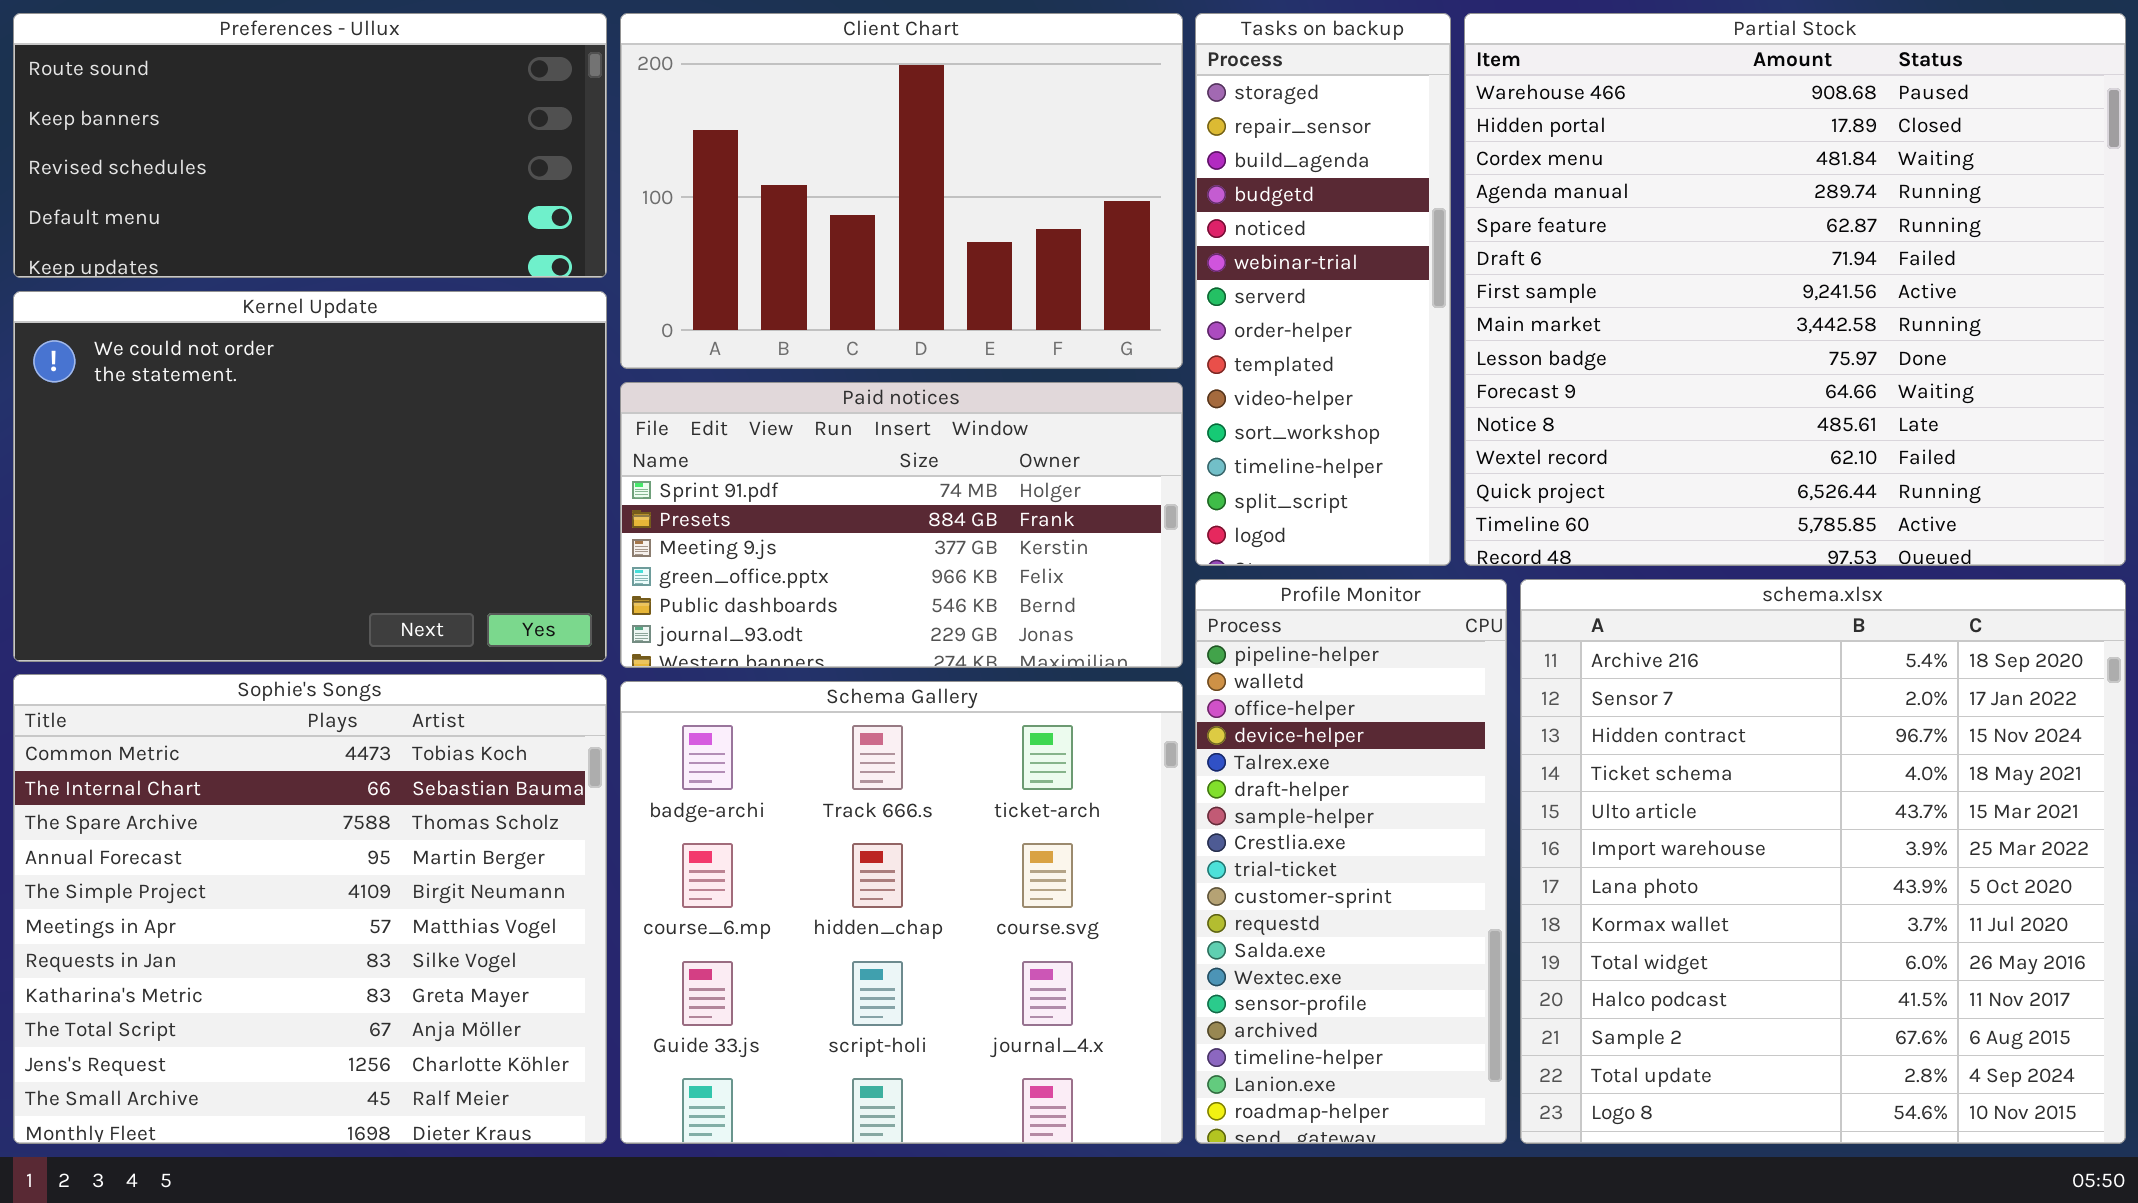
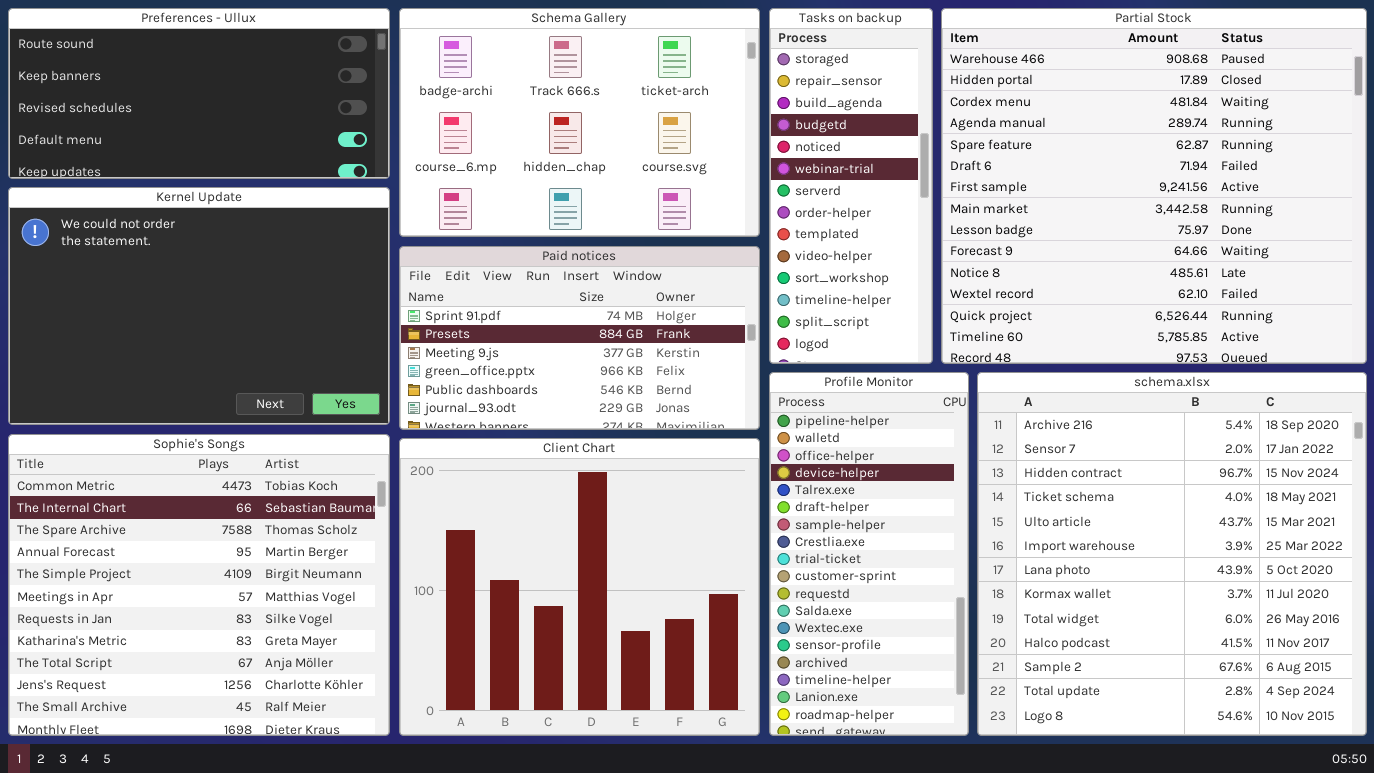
Client Chart: [620,13,1183,369] -> [399,438,760,736], moved, resized
Schema Gallery: [620,681,1183,1144] -> [399,8,760,237], moved, resized

